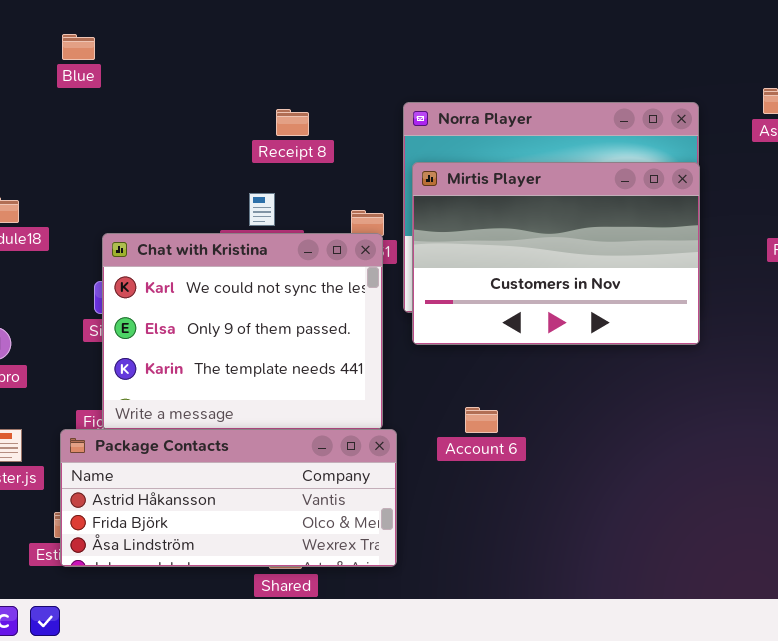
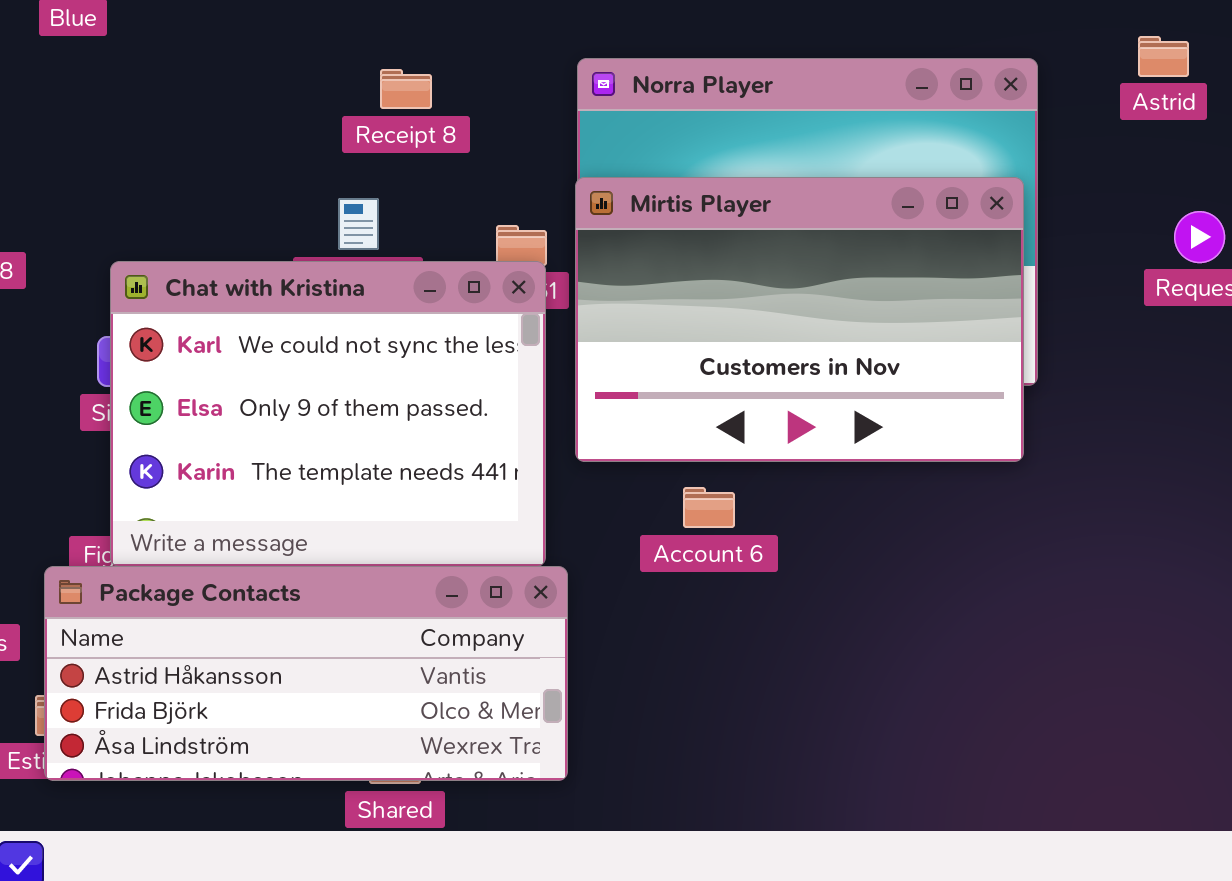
Mirtis Player: [412,162,700,345] -> [575,177,1024,462], moved
Account 6: [465,407,498,433] -> [683,487,735,528], moved

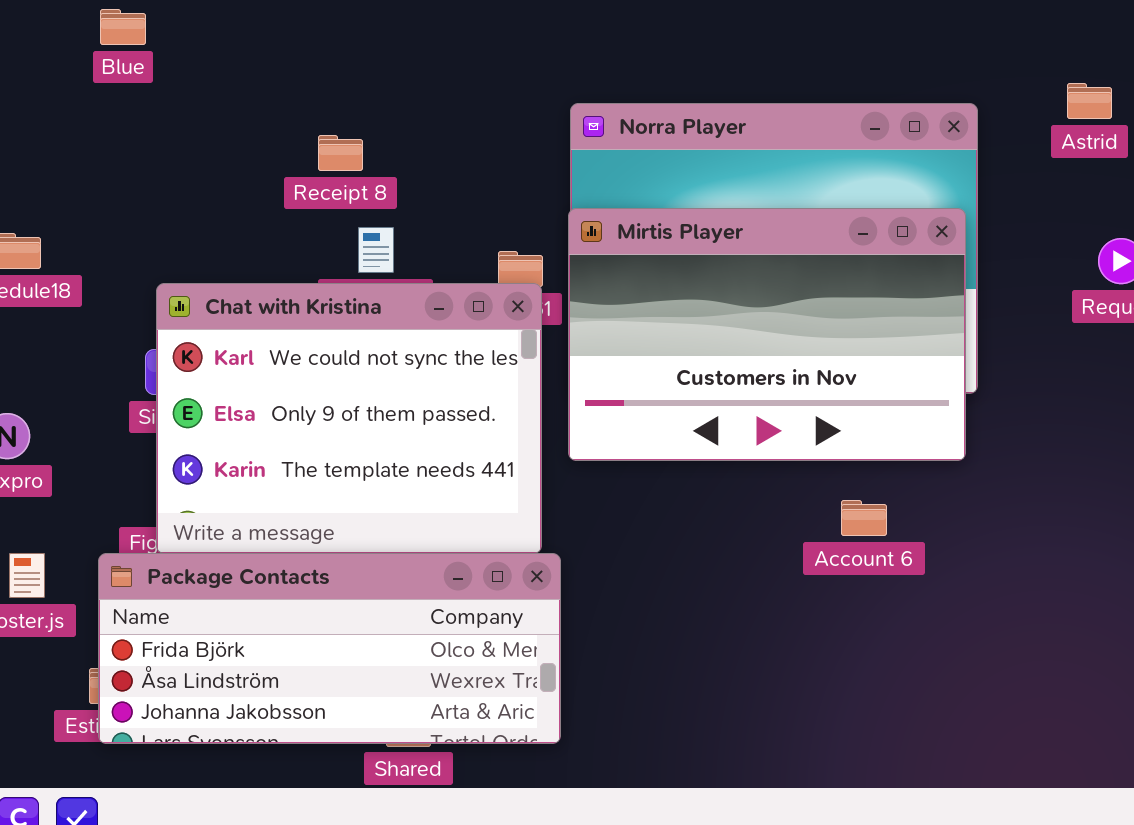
Receipt 8: [380,69,432,109] -> [318,135,363,171], moved
Account 6: [683,487,735,528] -> [841,500,887,536], moved
Package Contacts: [44,566,568,781] -> [98,553,561,744], scrolled down 1 row

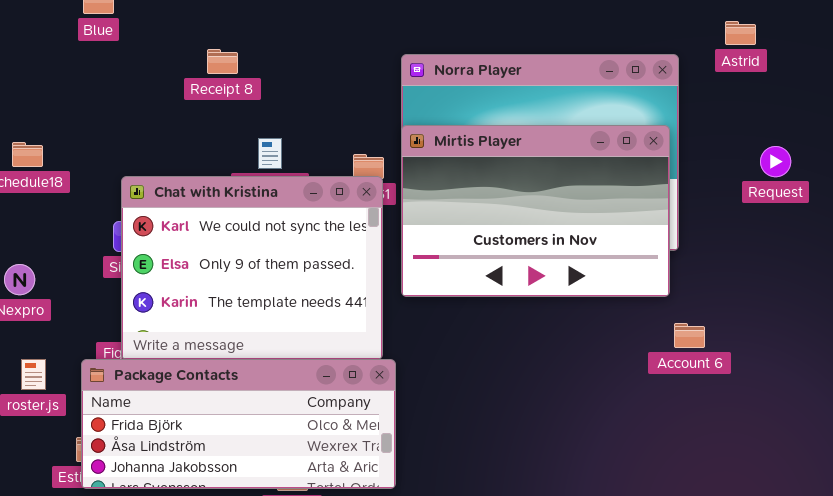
Astrid: [1067,83,1112,119] -> [725,21,756,45], moved
Receipt 8: [318,135,363,171] -> [207,49,238,74], moved
Account 6: [841,500,887,536] -> [674,323,705,348], moved

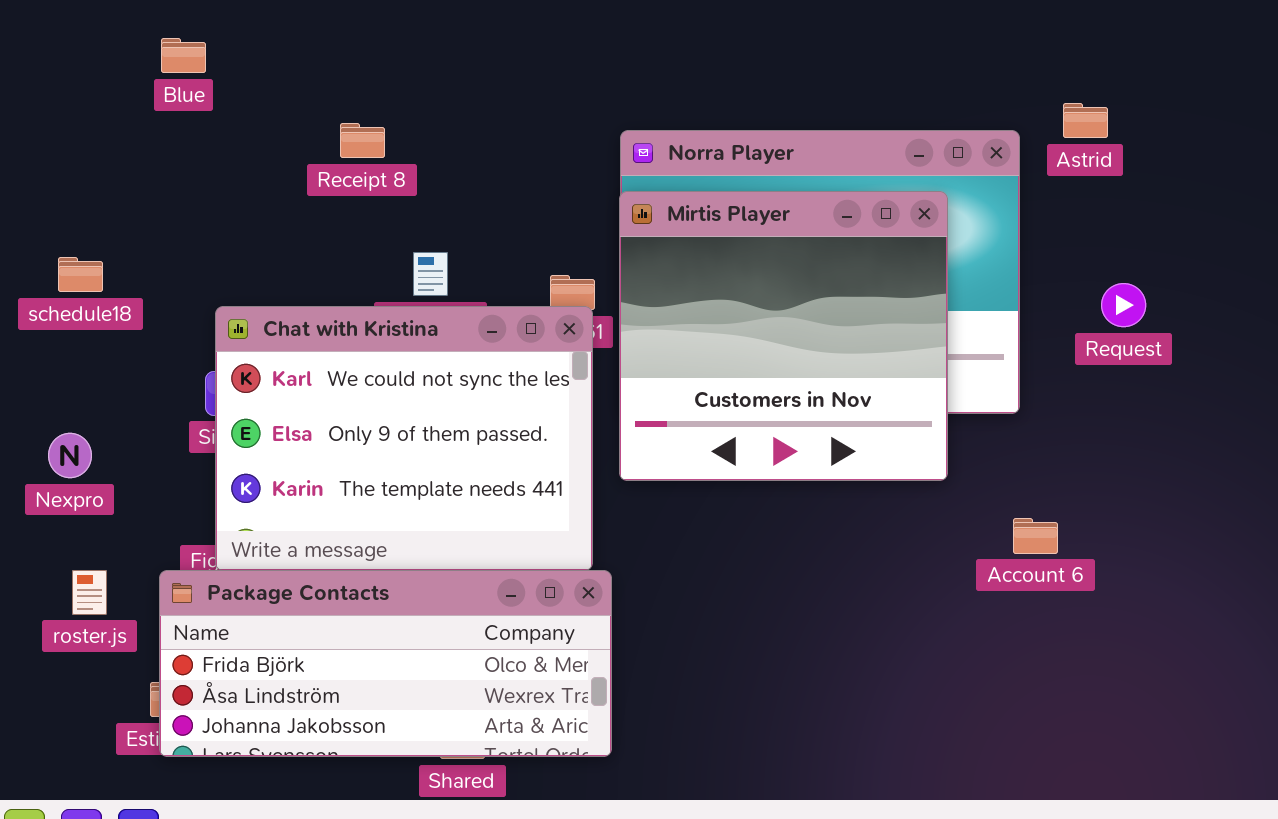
Astrid: [725,21,756,45] -> [1063,103,1108,138], moved
Mirtis Player: [401,125,670,297] -> [619,191,948,481], resized
Request: [760,146,791,177] -> [1101,283,1146,327], moved

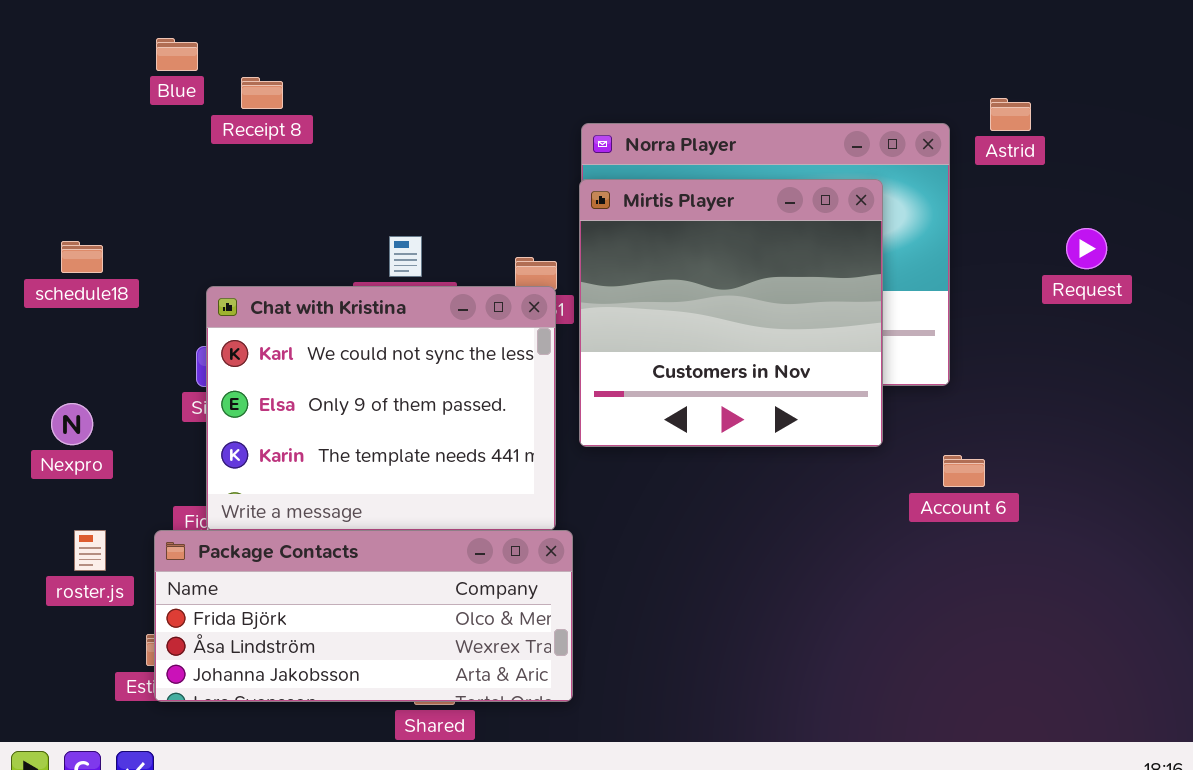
Receipt 8: [340,123,385,158] -> [241,77,283,109], moved
Request: [1101,283,1146,327] -> [1066,228,1107,269], moved
Account 6: [1013,518,1058,554] -> [943,455,985,487], moved

